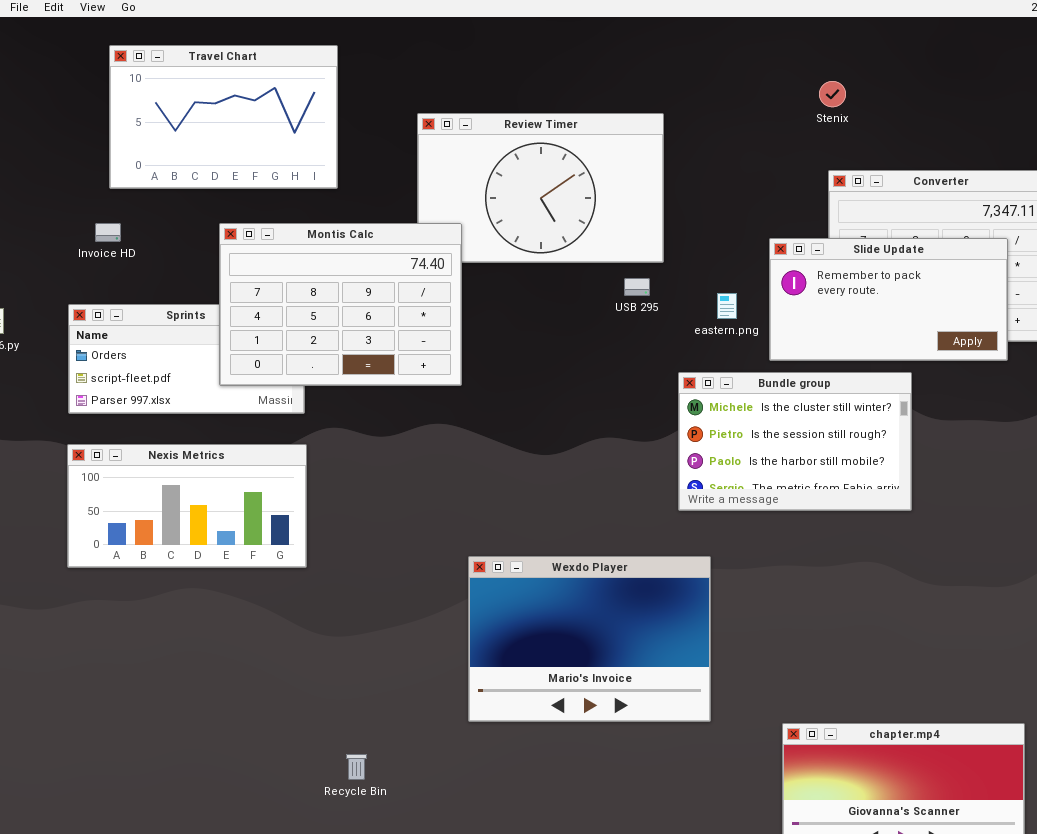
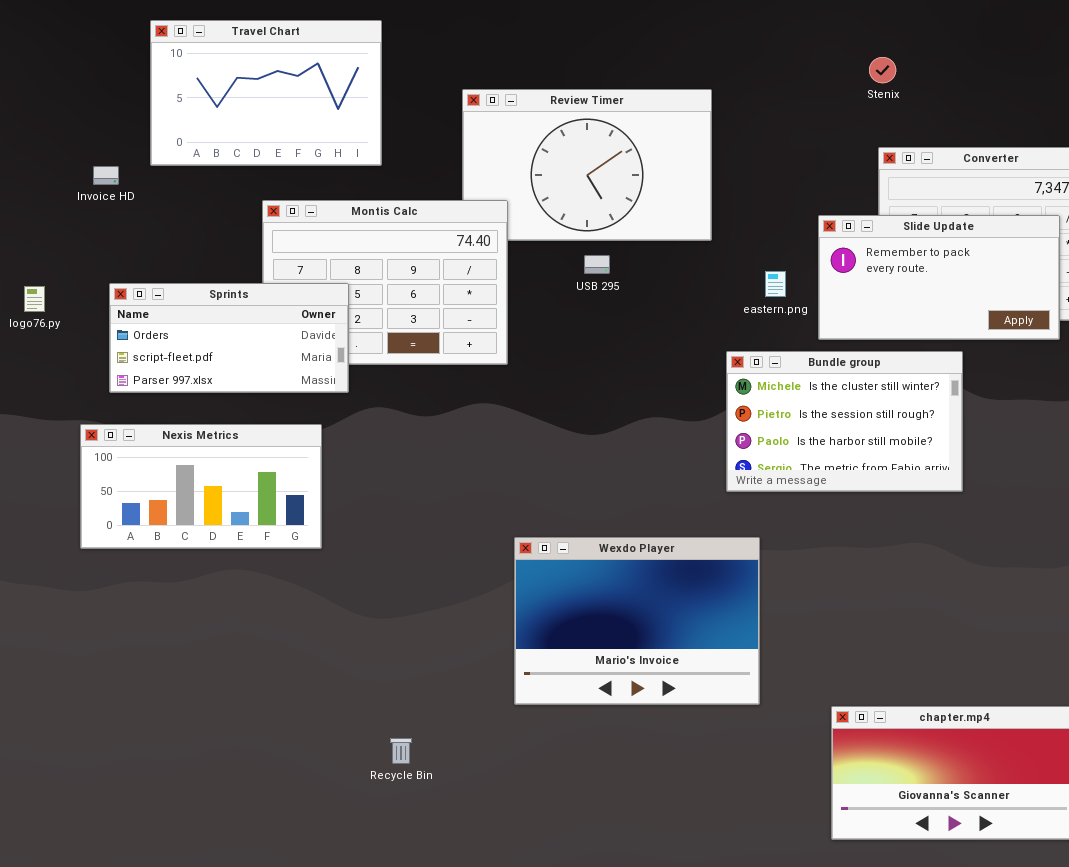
Invoice HD: [95,223,121,242] -> [93,166,119,185], moved
USB 295: [624,278,650,296] -> [584,255,610,274], moved
Sprints: [68,304,305,414] -> [109,283,349,393], raised
Nexis Metrics: [67,444,307,568] -> [80,424,322,549], moved

